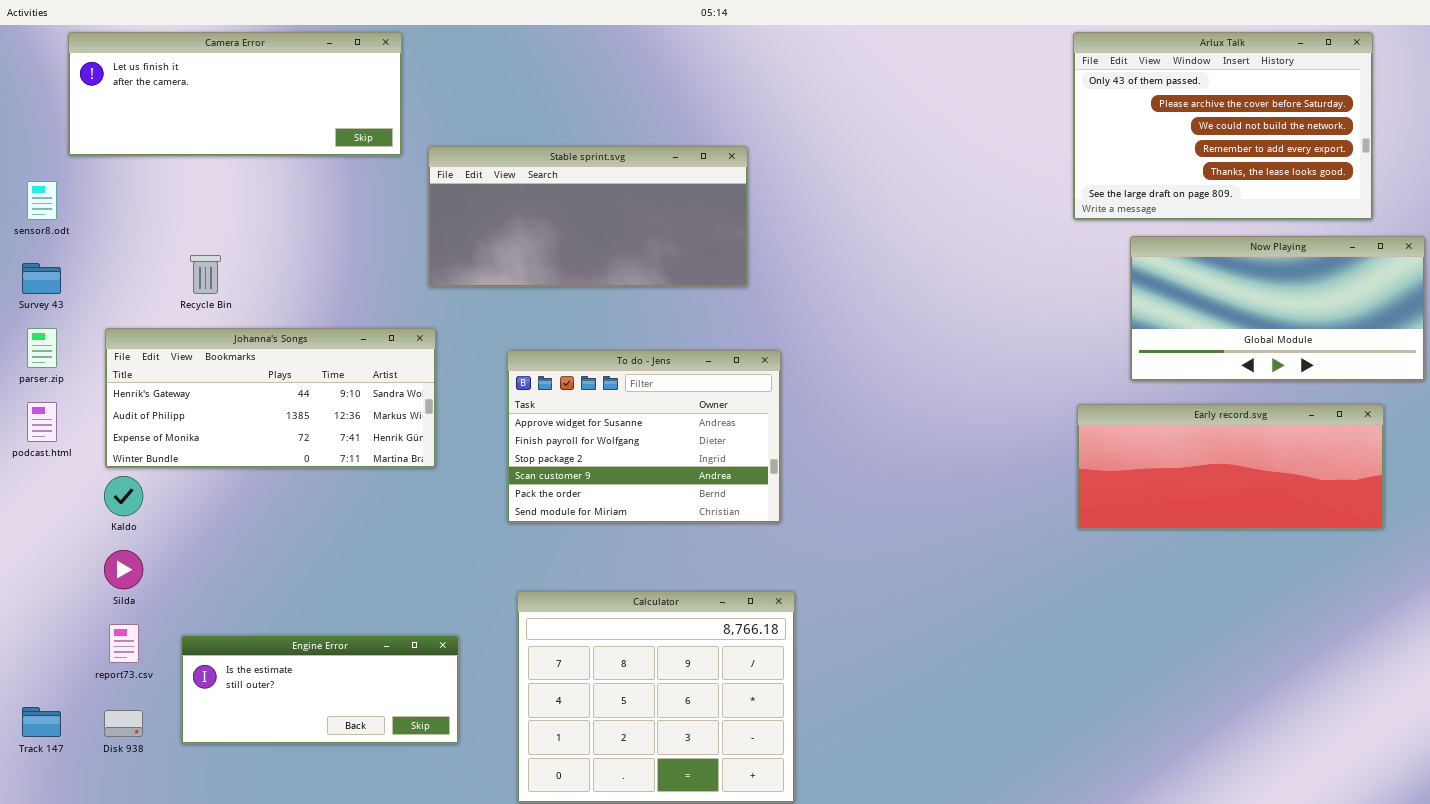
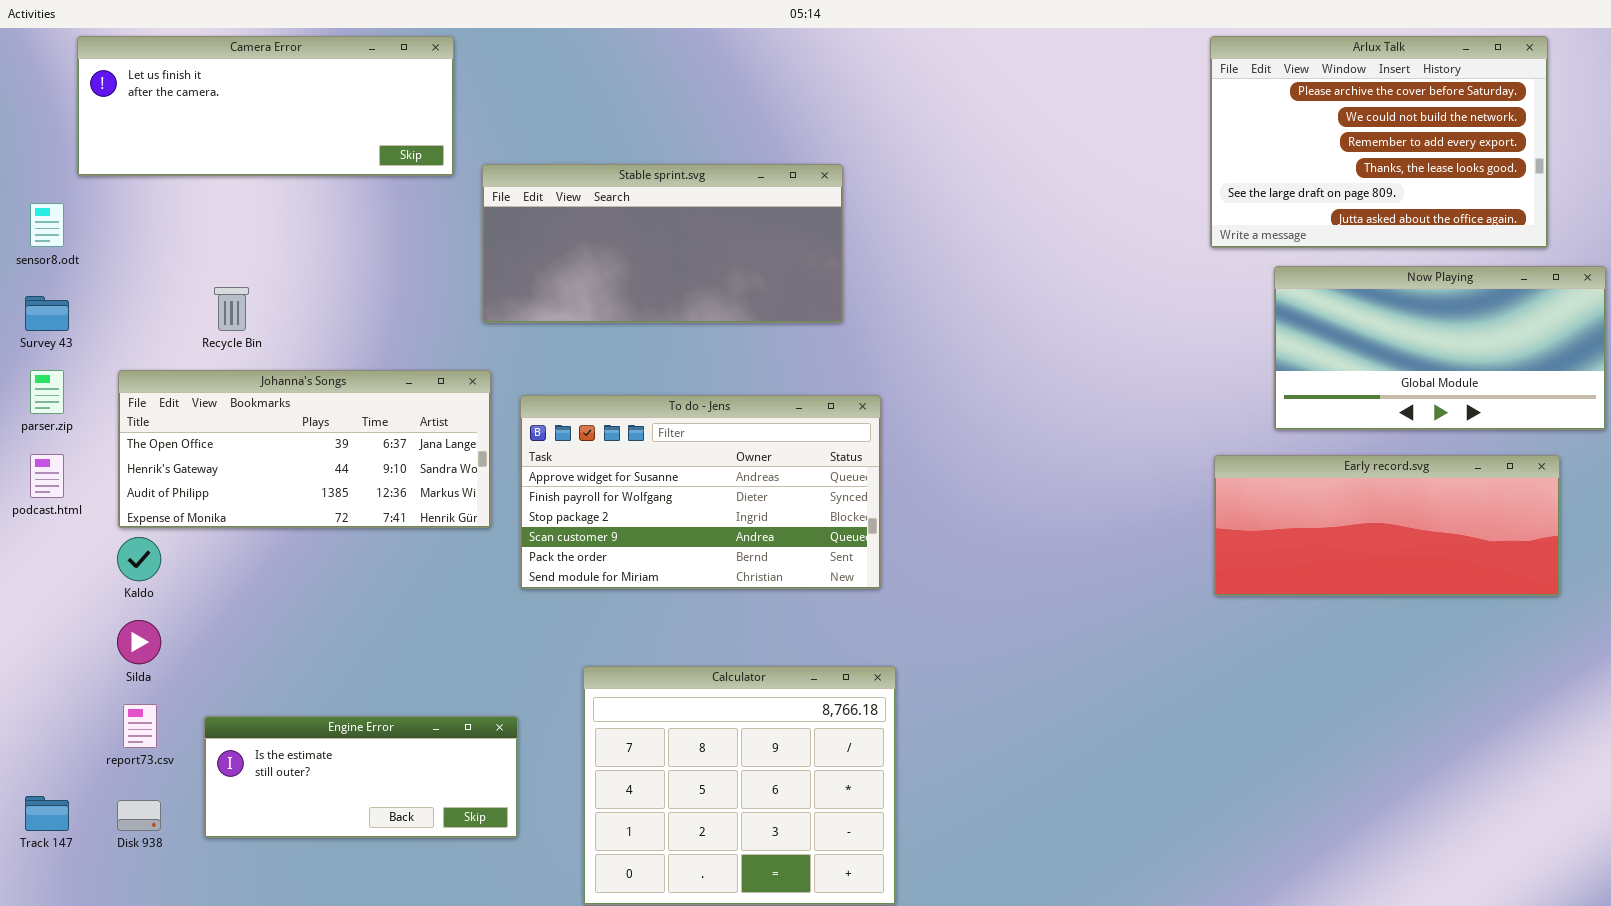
Arlux Talk: [1073,32,1373,220] -> [1210,36,1548,248], scrolled down 1 row
Johanna's Songs: [105,328,436,468] -> [118,370,491,528], scrolled up 1 row
To do - Jens: [507,350,781,523] -> [520,395,881,589], resized

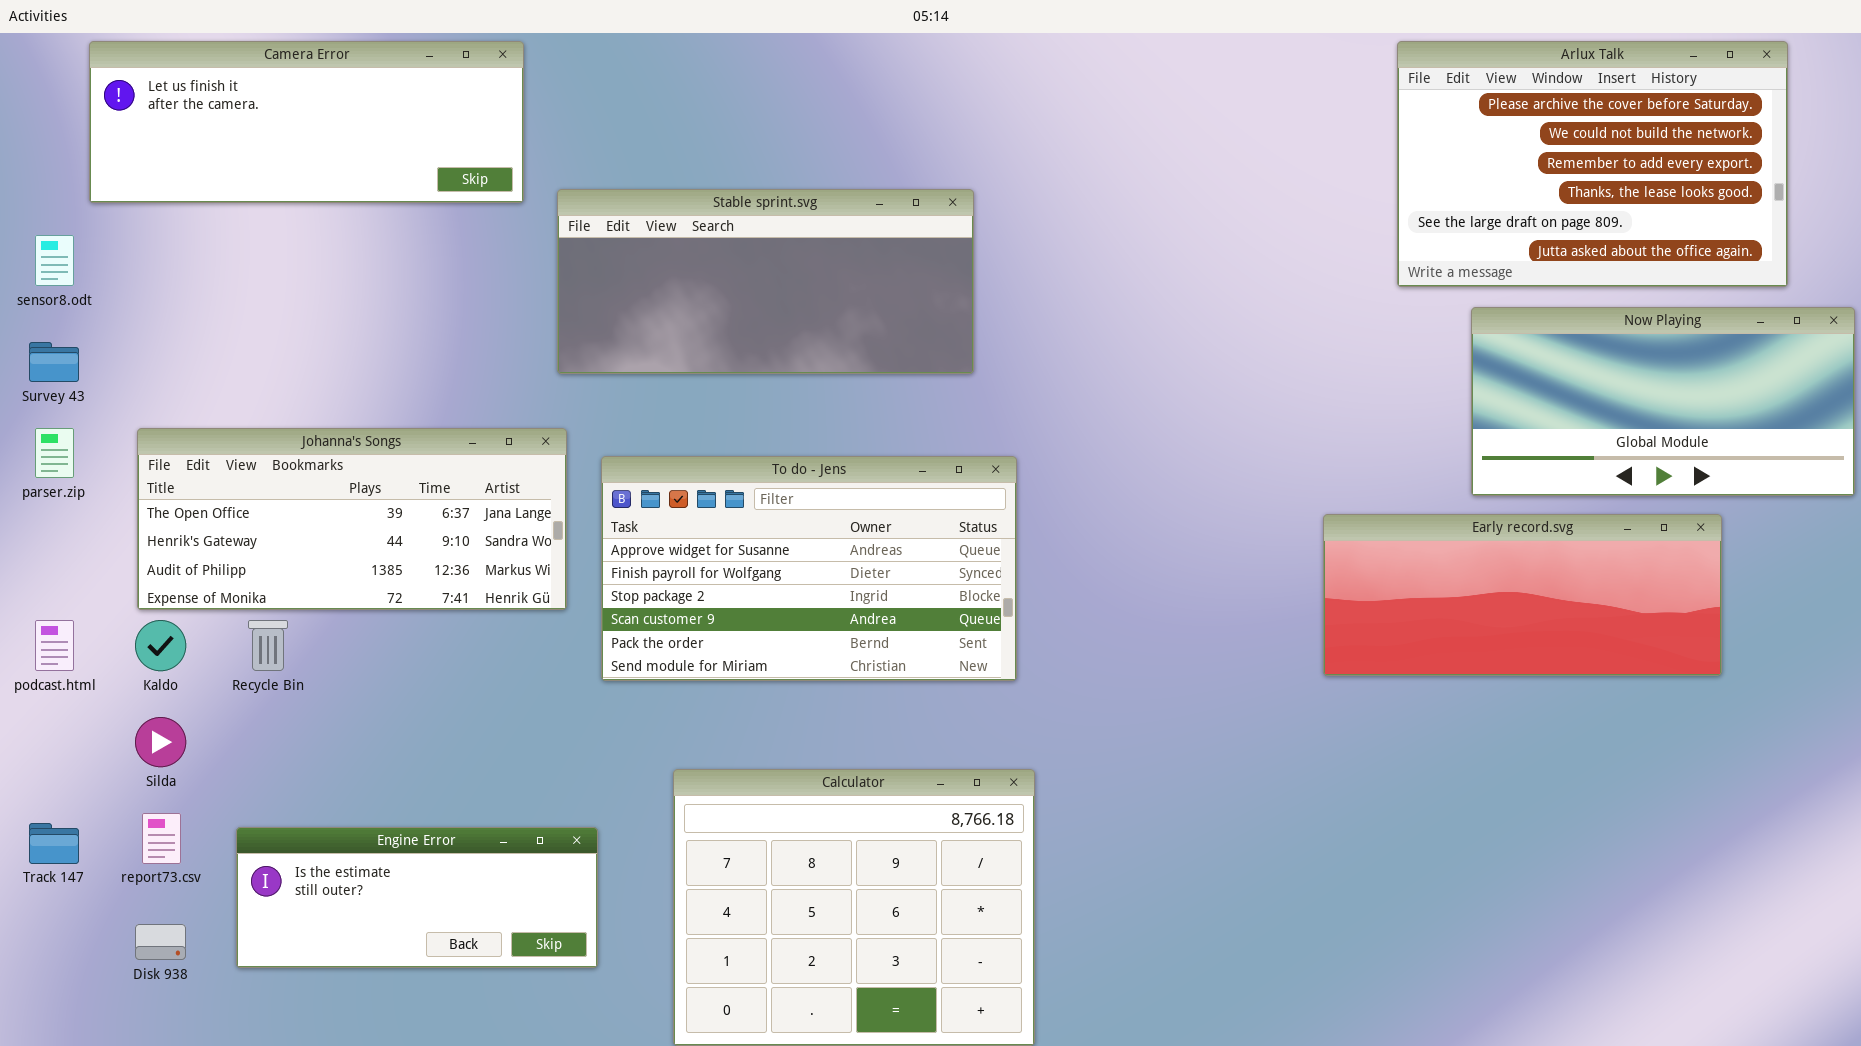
Recycle Bin: [214,287,249,331] -> [248,620,288,671], moved
podcast.html: [30,454,64,498] -> [35,620,74,671], moved
Early record.svg: [1214,455,1560,596] -> [1323,514,1722,676], moved
Track 147: [25,796,69,831] -> [29,823,79,864], moved

